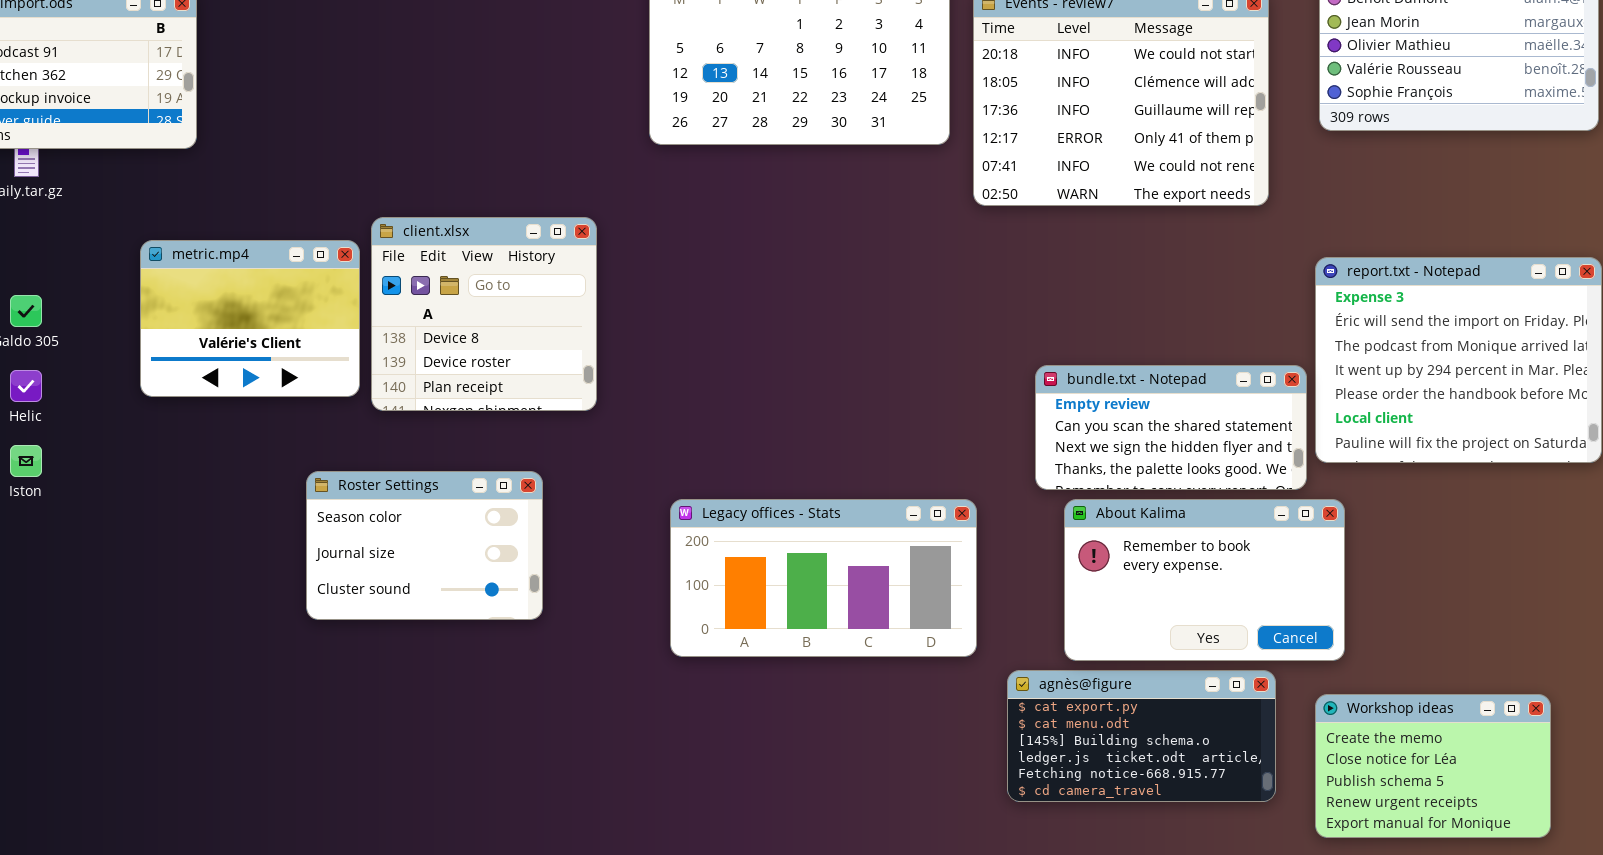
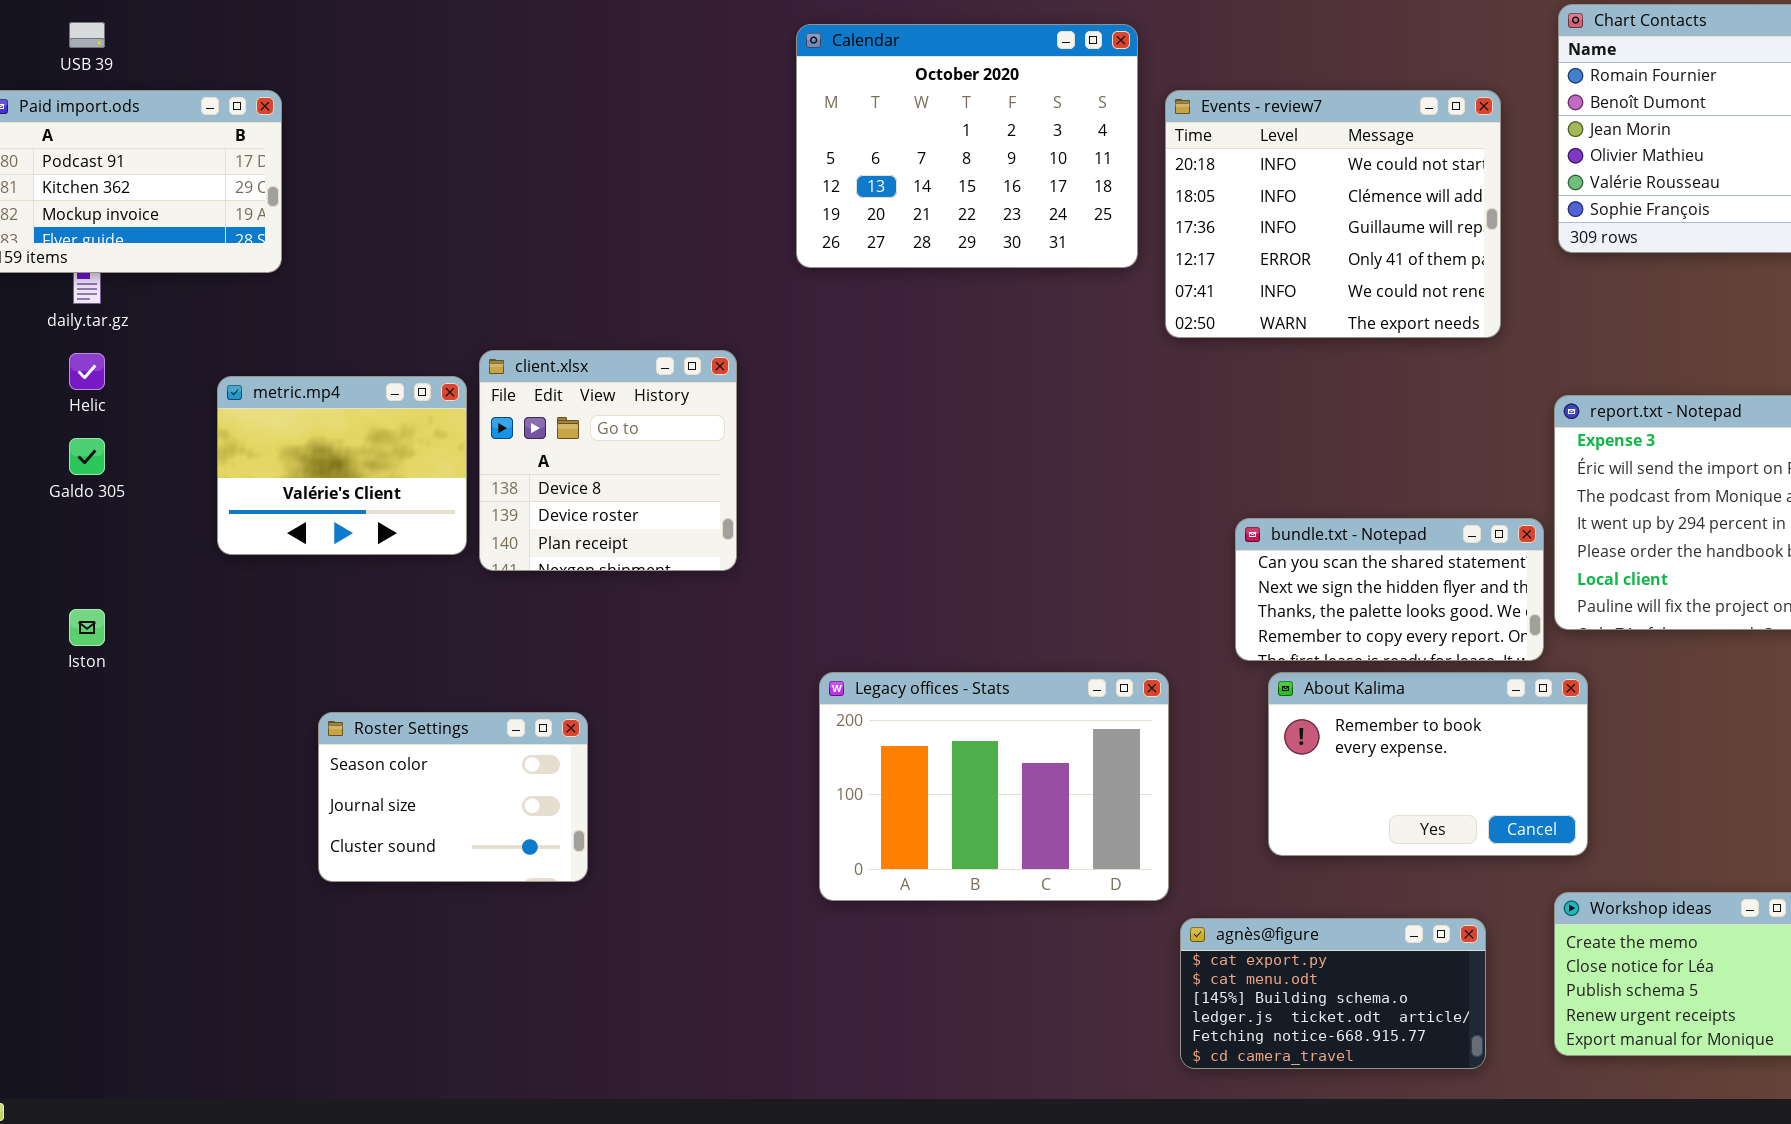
bundle.txt - Notepad: [1035,365,1307,490] -> [1235,518,1544,661], scrolled down 1 row
Helic: [10,370,42,402] -> [69,353,105,390], moved
Roster Settings: [306,471,543,620] -> [318,712,588,882], moved
Legacy offices - Stats: [670,499,977,657] -> [819,672,1169,901], resized
agnès@figure: [1007,670,1276,802] -> [1180,918,1486,1069], moved

